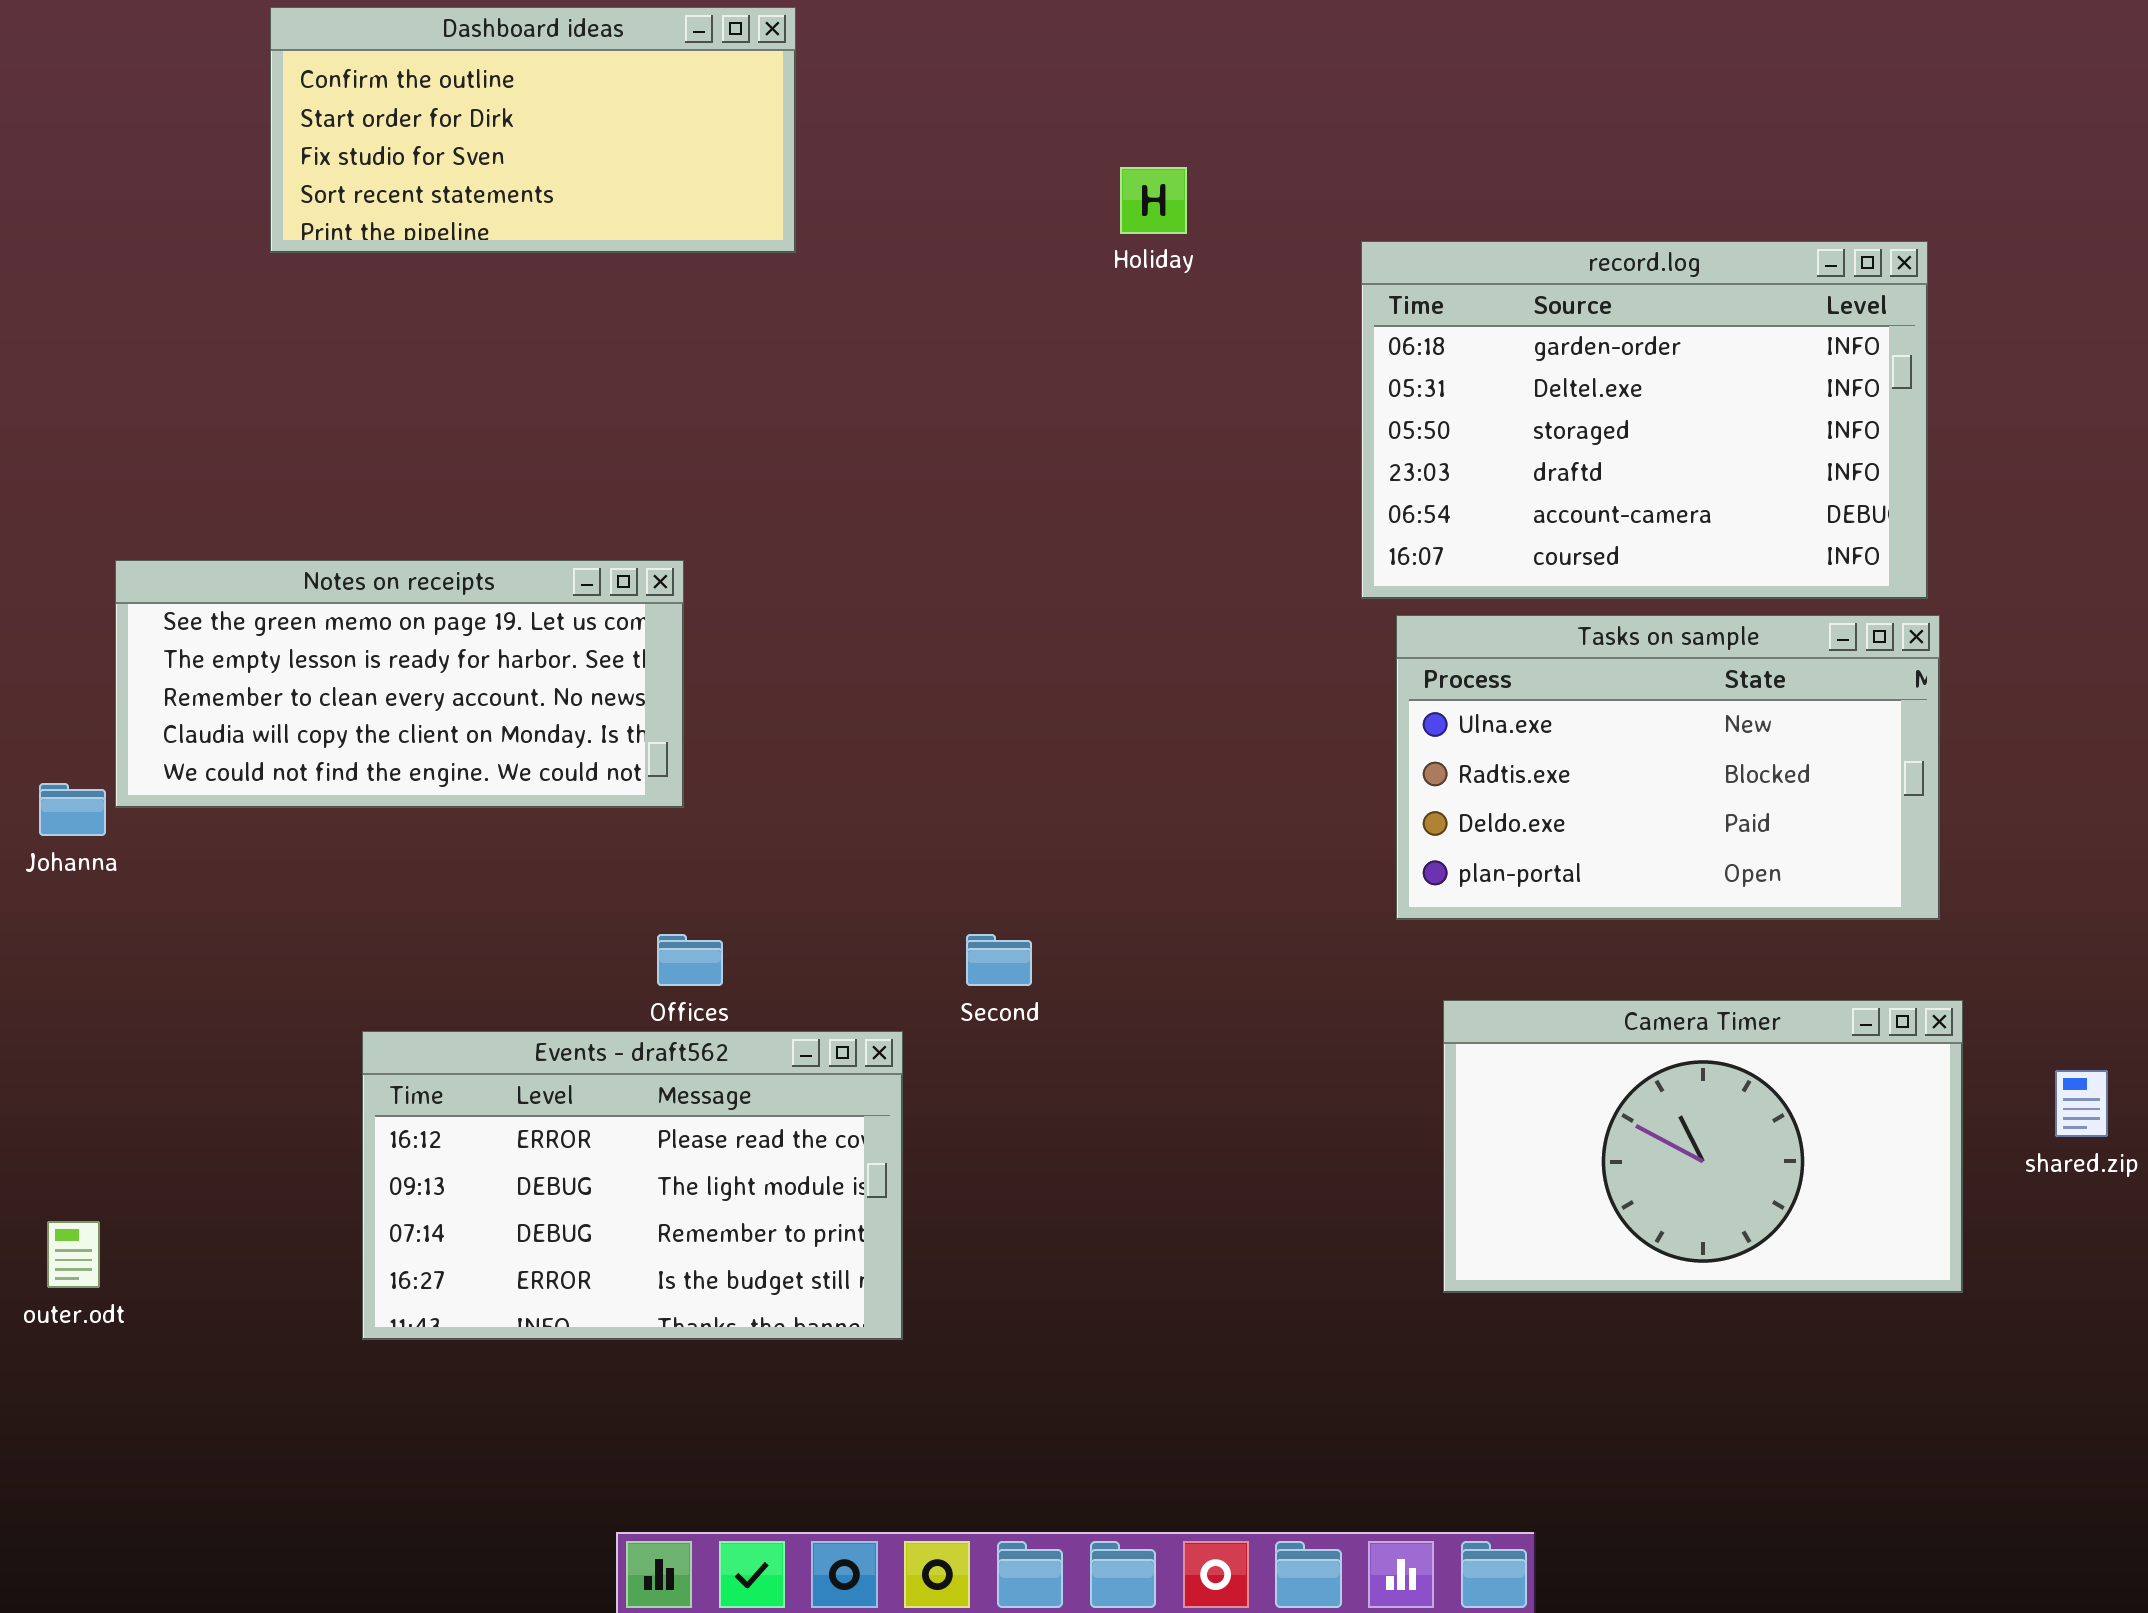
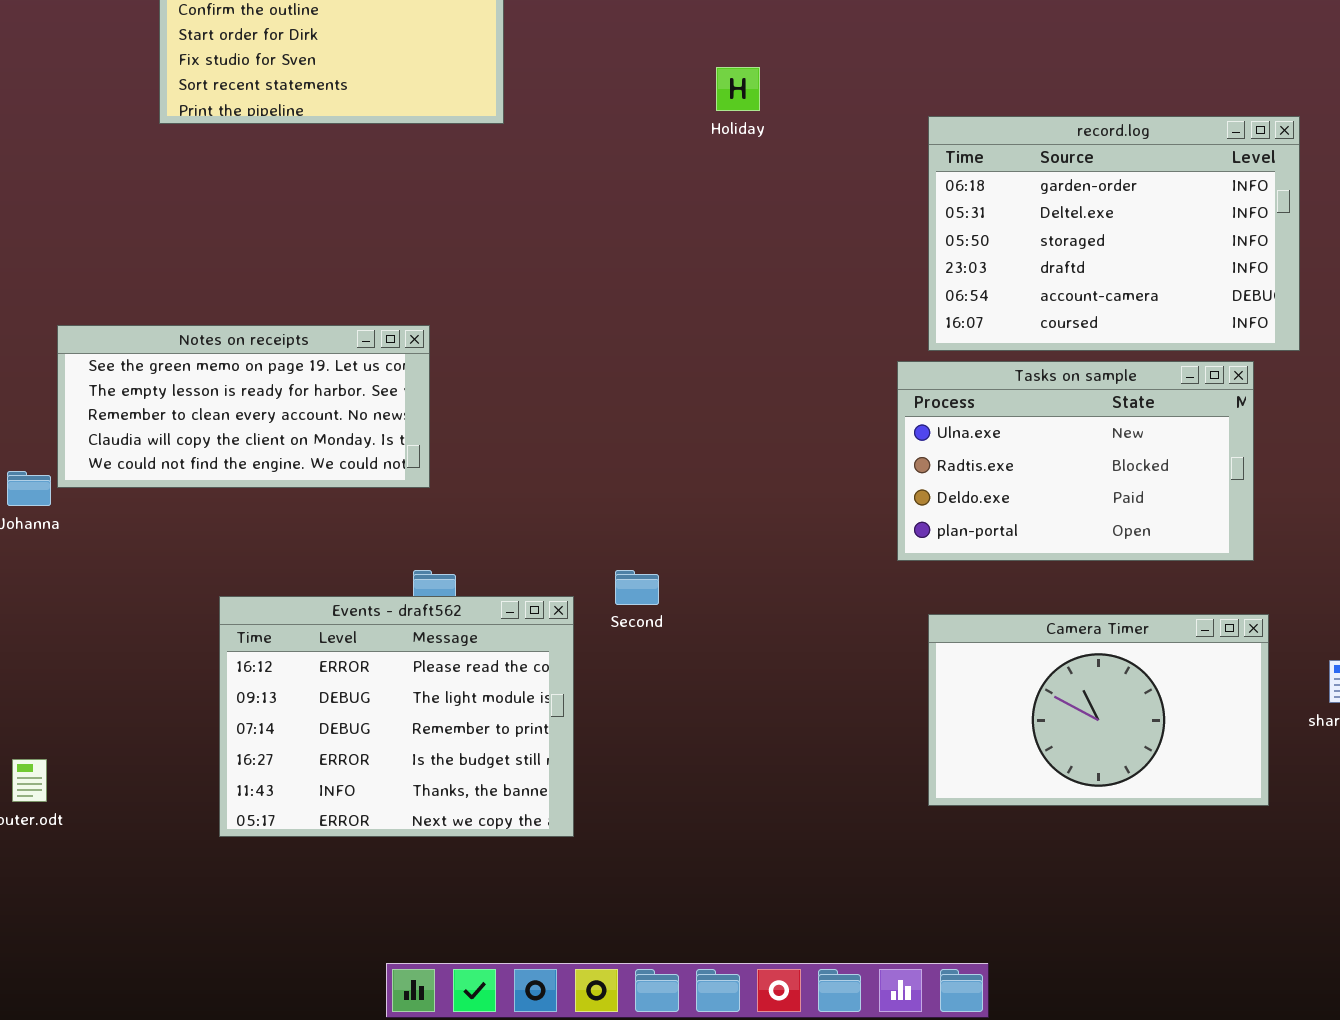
record.log: [1361,241,1928,599] -> [928,116,1300,351], moved
Events - draft562: [362,1031,903,1340] -> [219,596,574,837], resized

